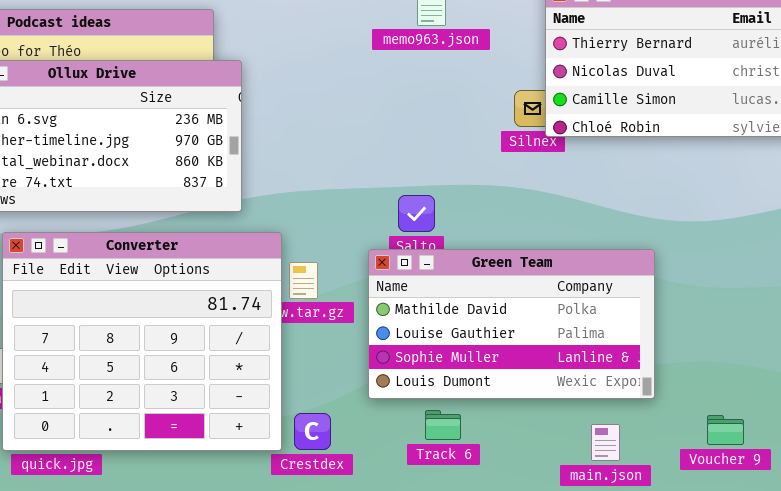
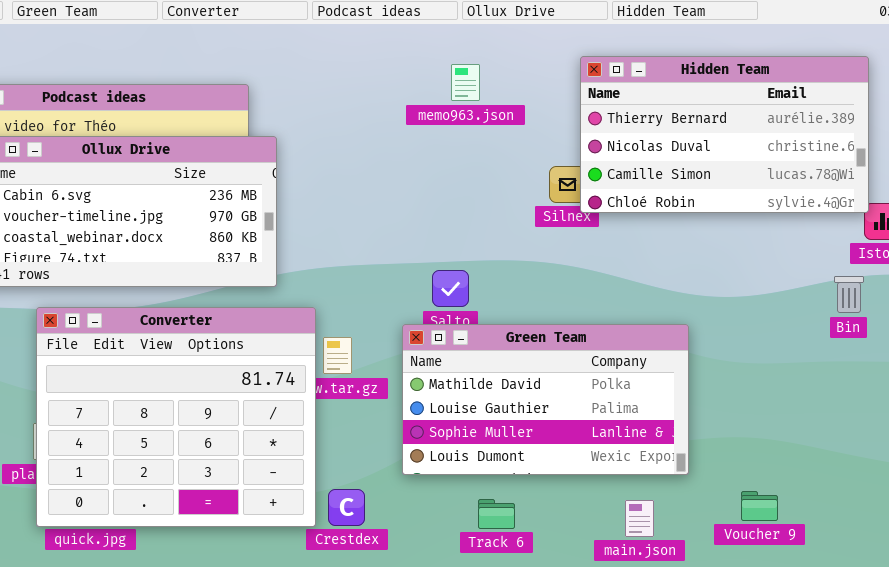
Track 6: [425,410,461,440] -> [478,499,515,529], moved

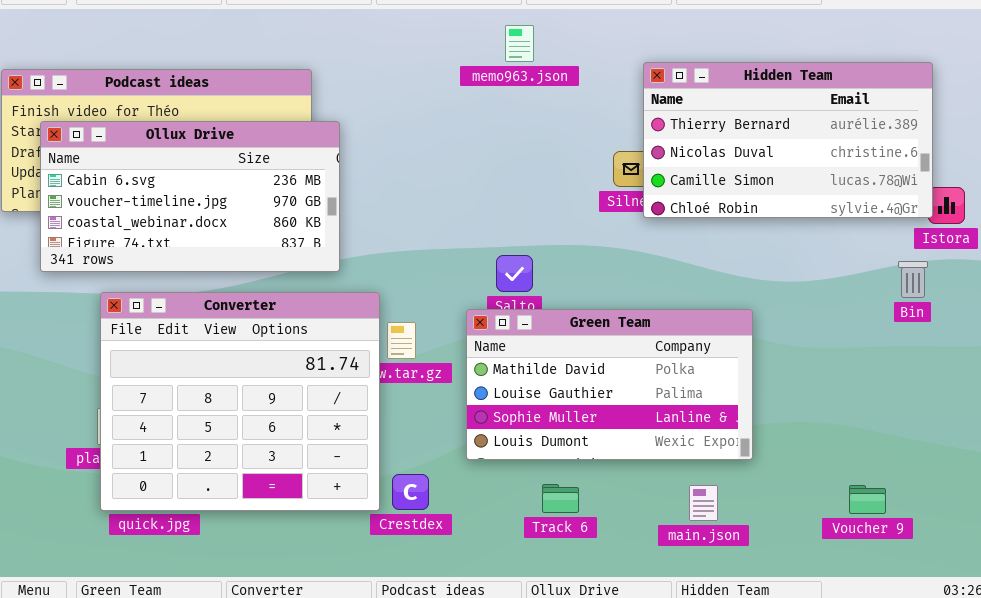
Hidden Team: [580,56,869,213] -> [643,62,933,218], moved
memo963.json: [451,64,480,101] -> [505,25,534,62], moved
Voucher 9: [741,491,778,521] -> [849,485,886,514], moved

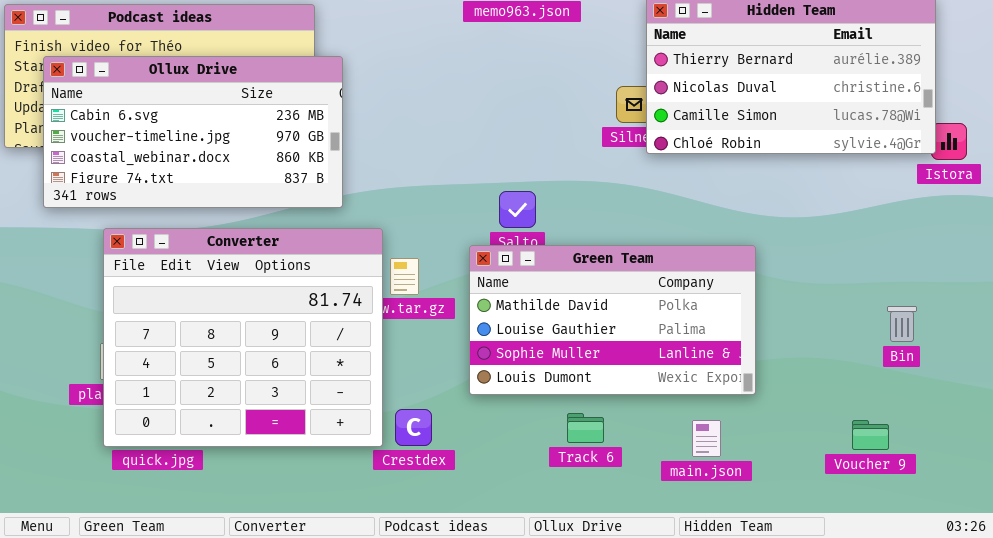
Bin: [898,261,928,298] -> [887,306,917,342], moved
Track 6: [542,484,579,513] -> [567,413,604,443], moved

